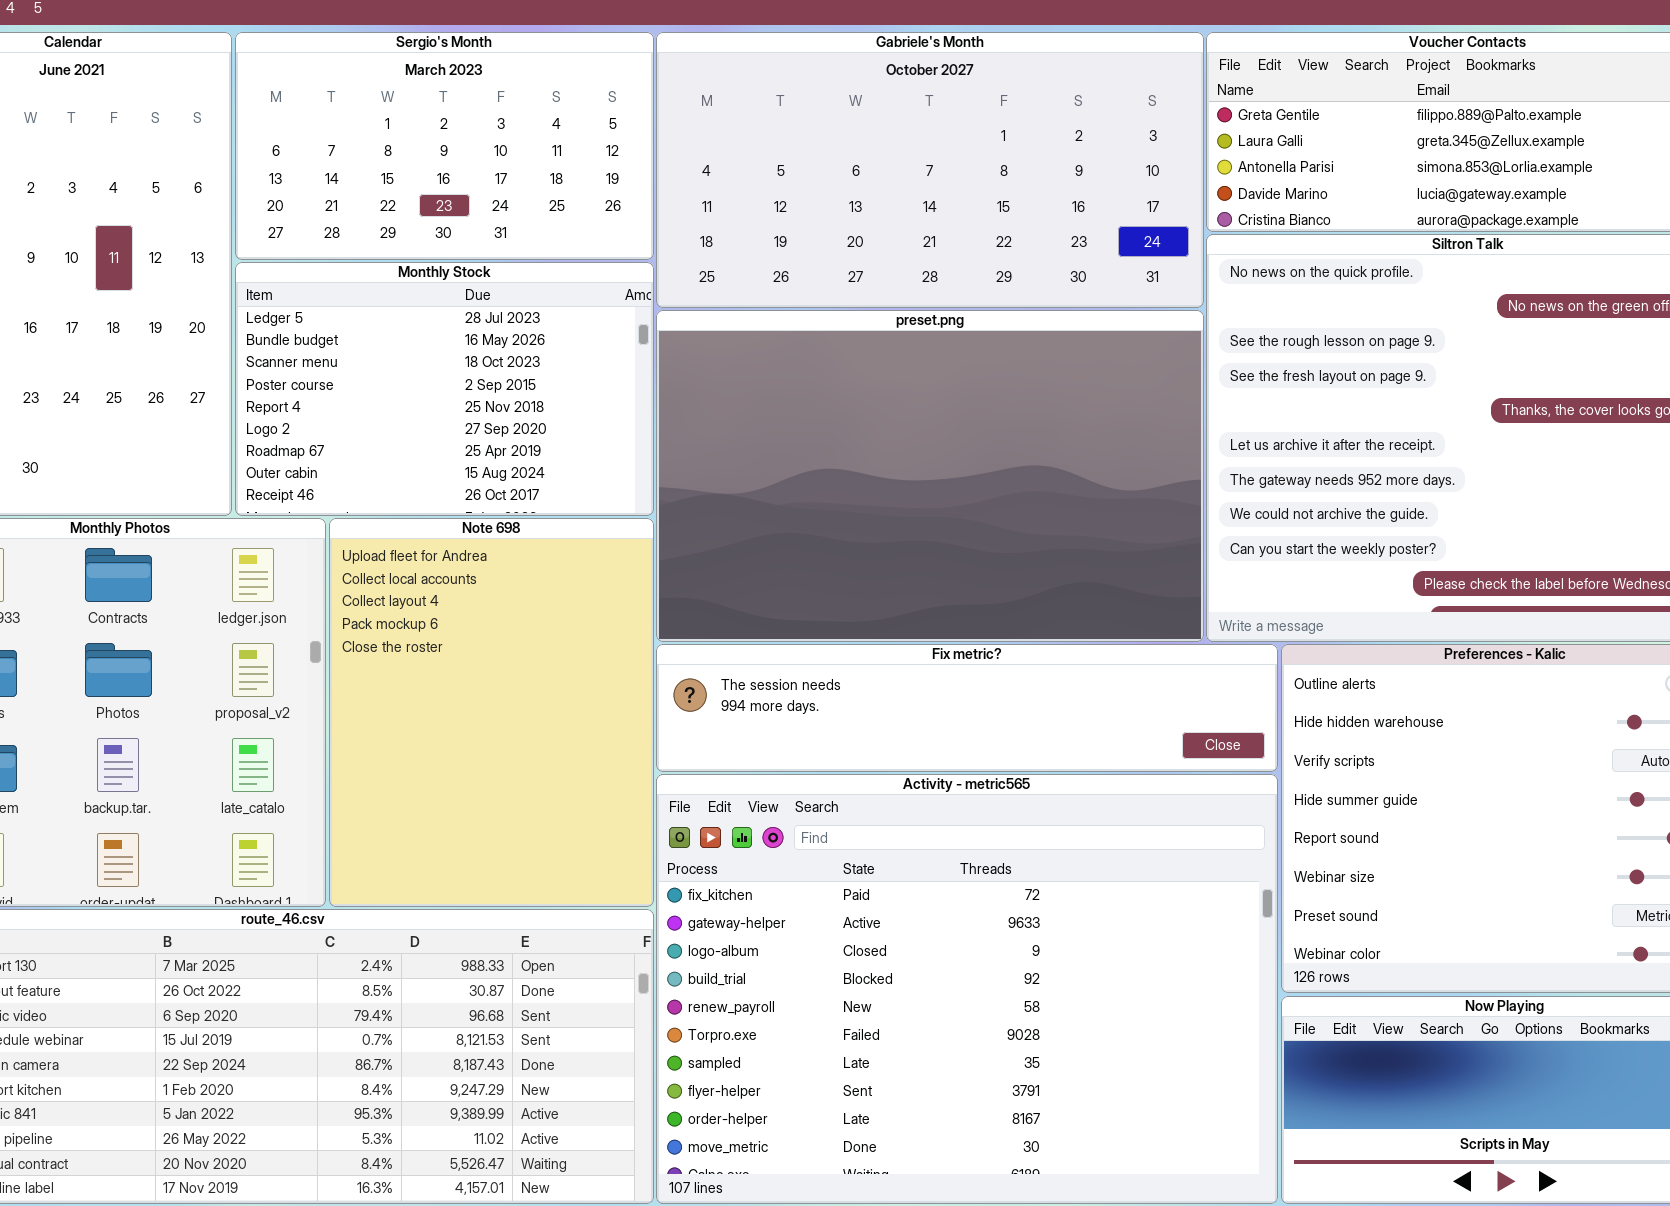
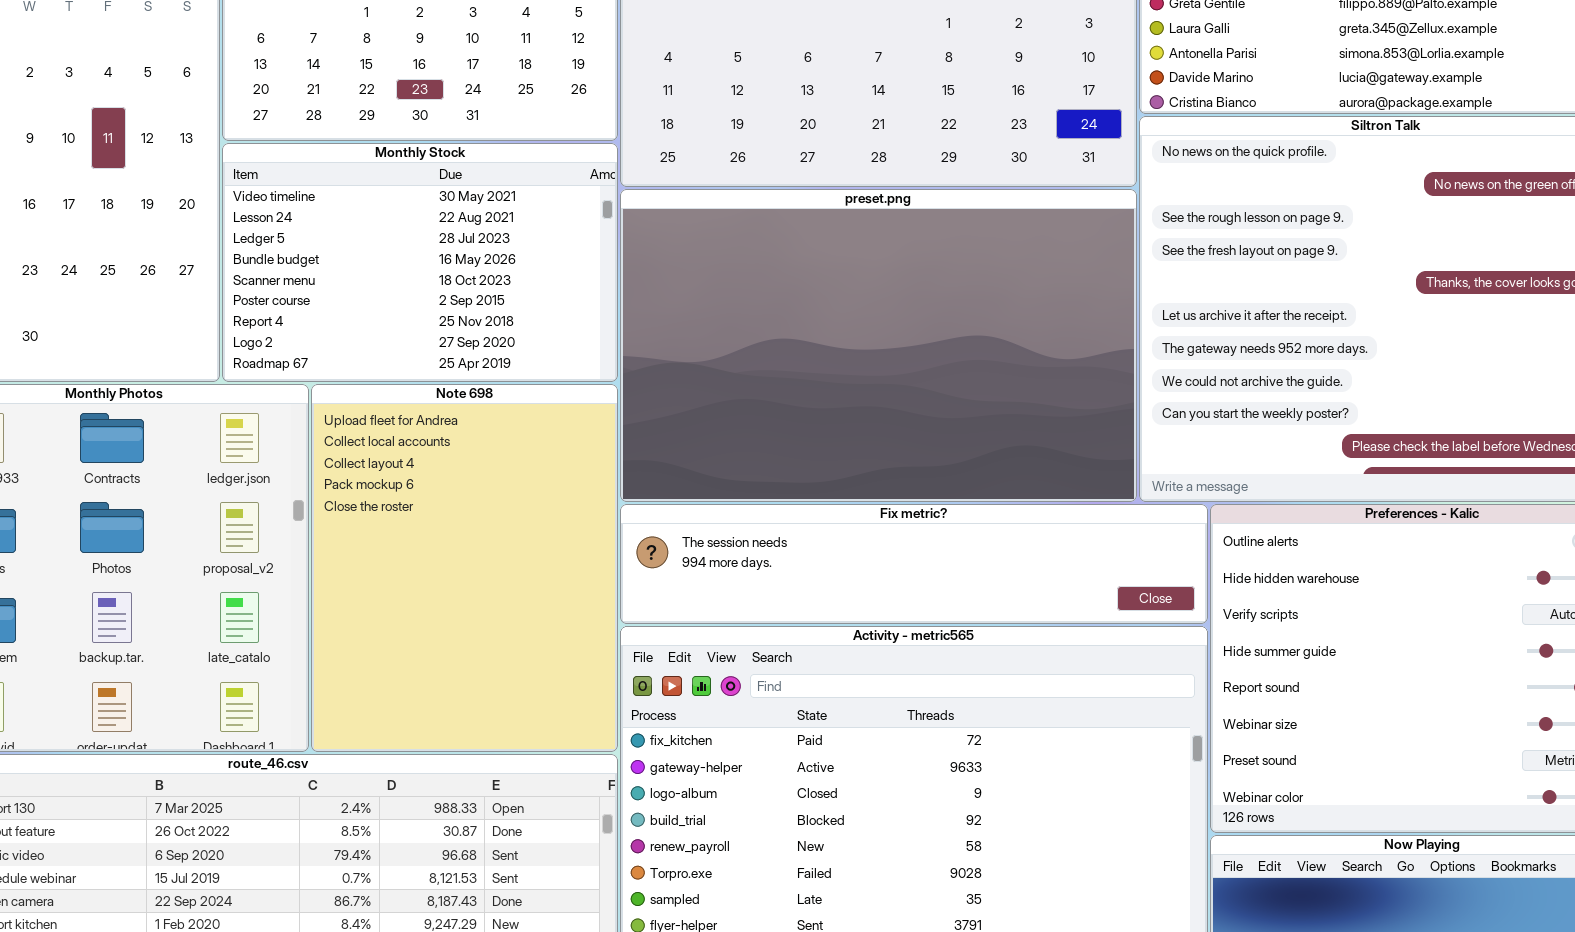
Monthly Stock: [235,262,654,516] -> [222,143,618,382], scrolled up 2 rows

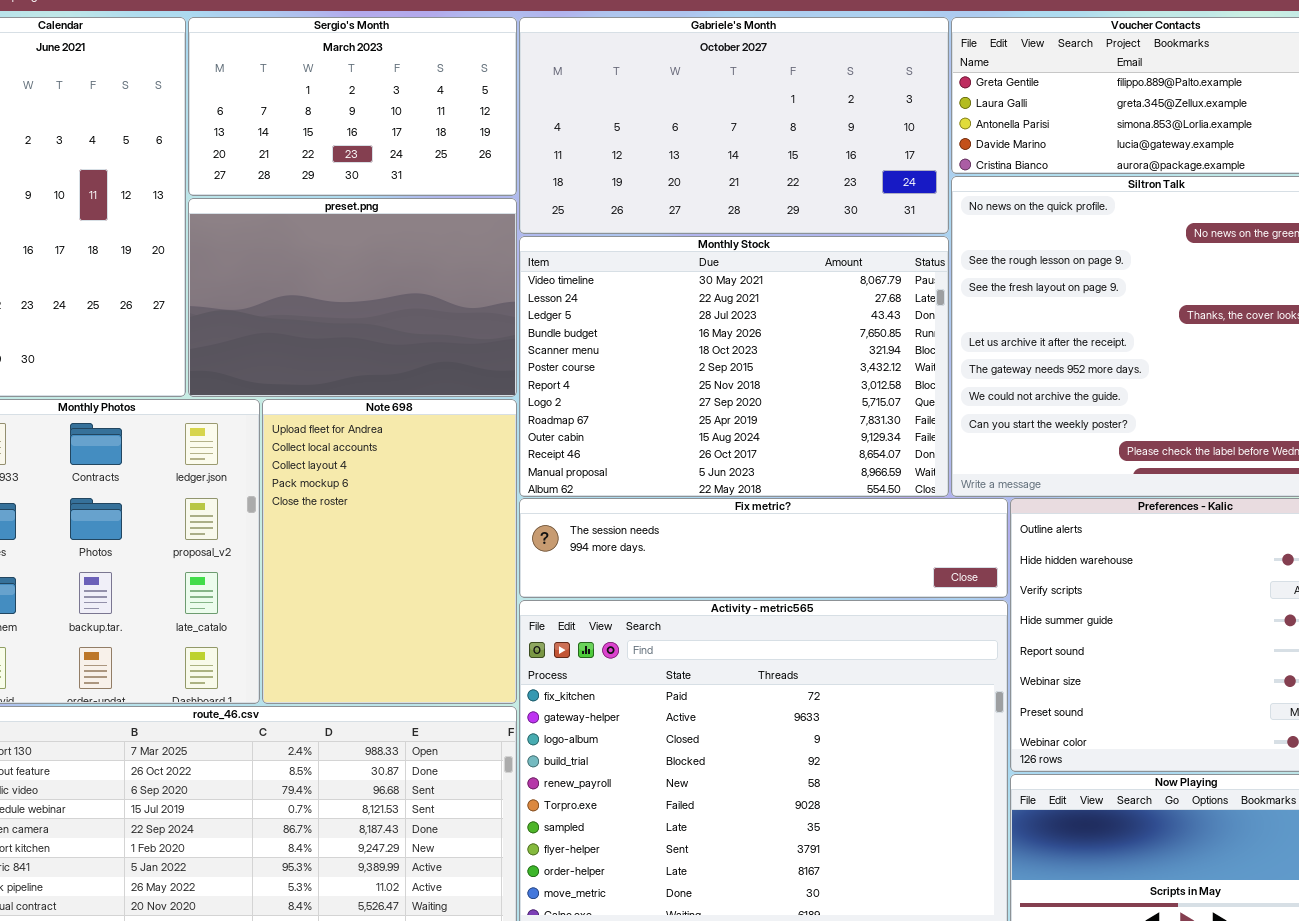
Monthly Stock: [222,143,618,382] -> [519,236,949,497], moved, resized
preset.png: [620,189,1137,502] -> [188,198,517,397], moved, resized

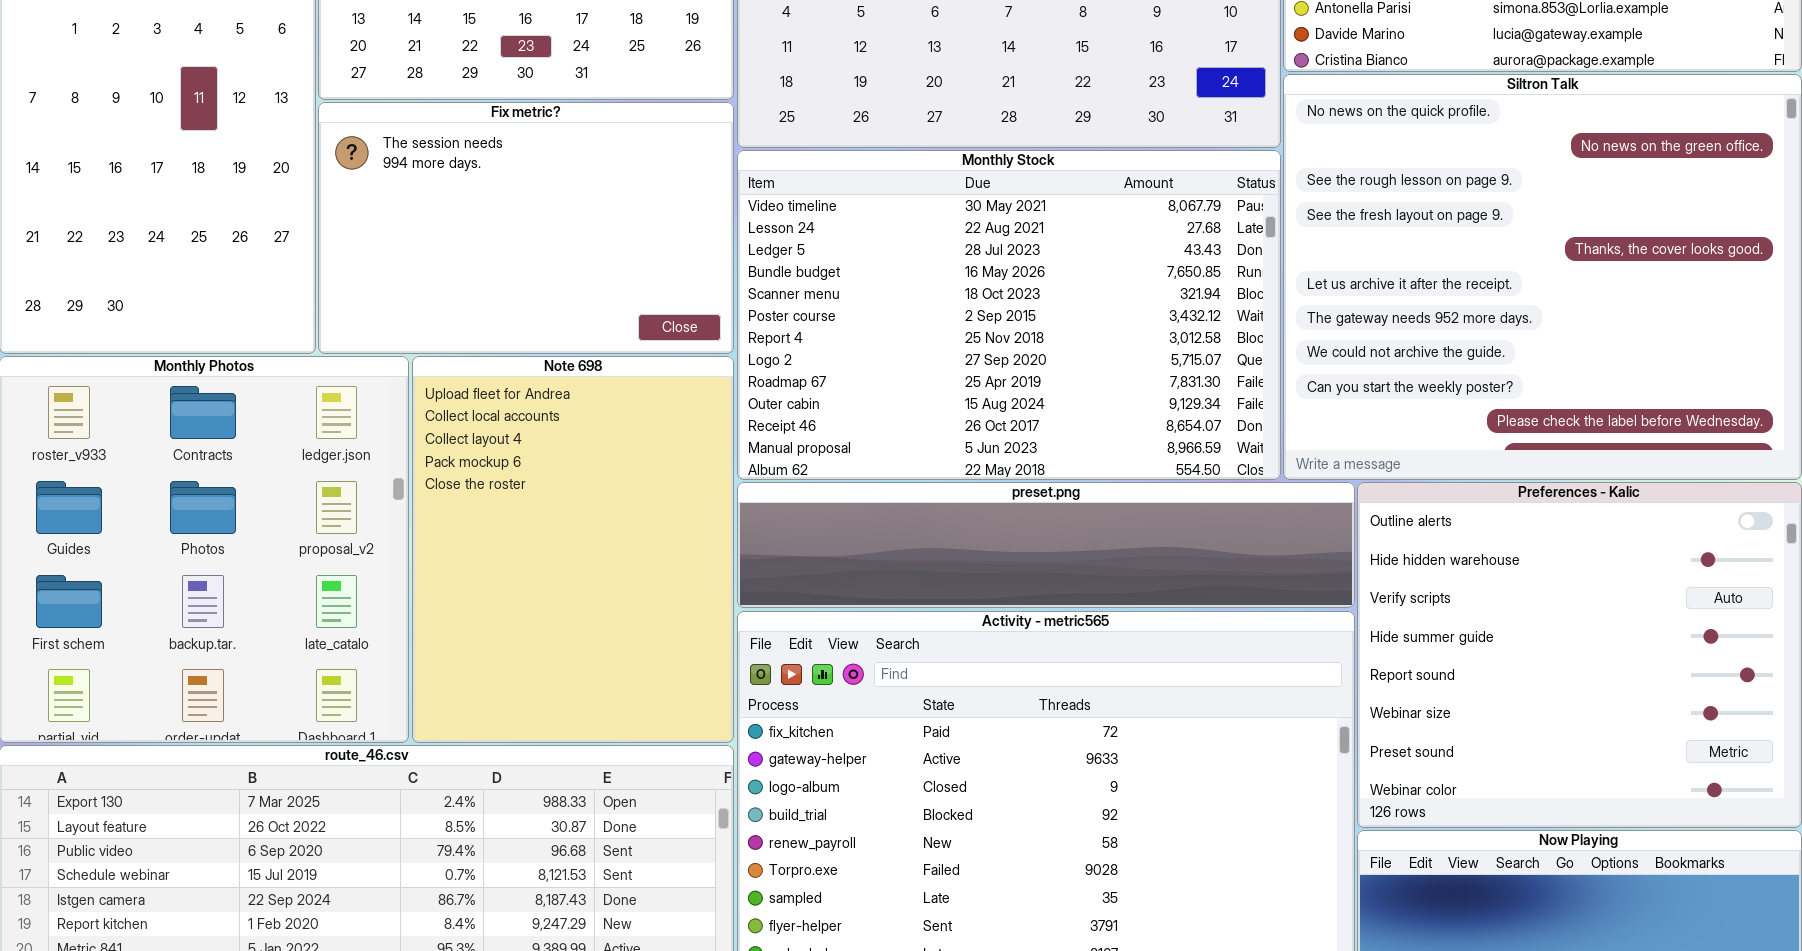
preset.png: [188,198,517,397] -> [737,482,1355,608], moved, resized
Fix metric?: [519,498,1008,598] -> [318,102,734,354], moved, resized

